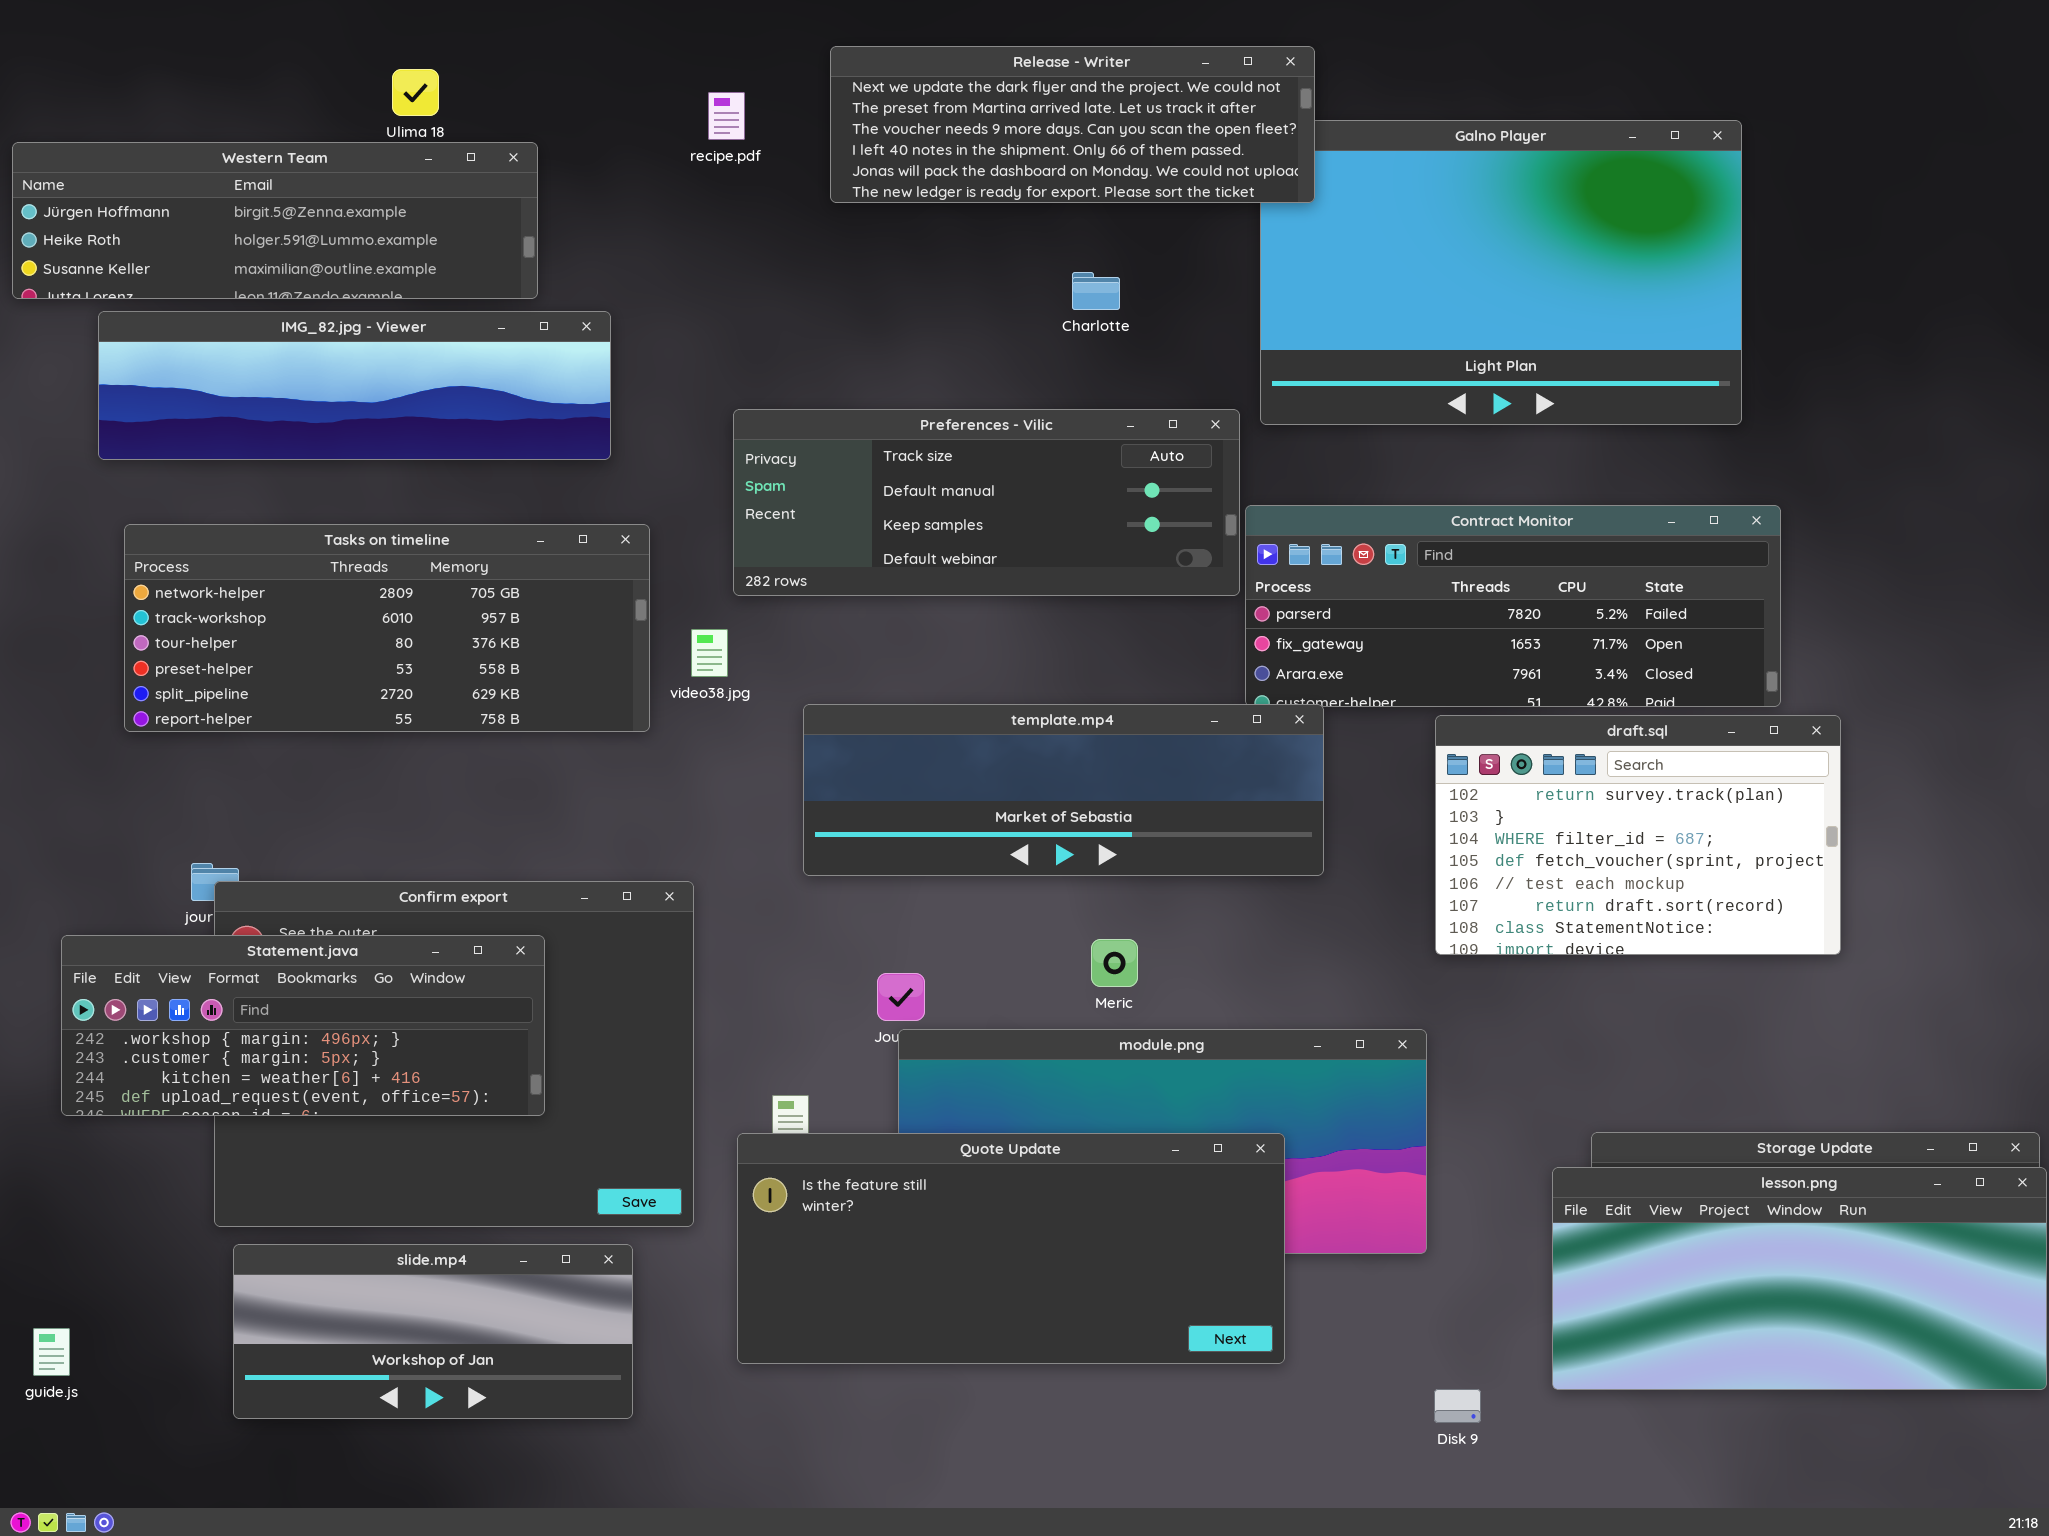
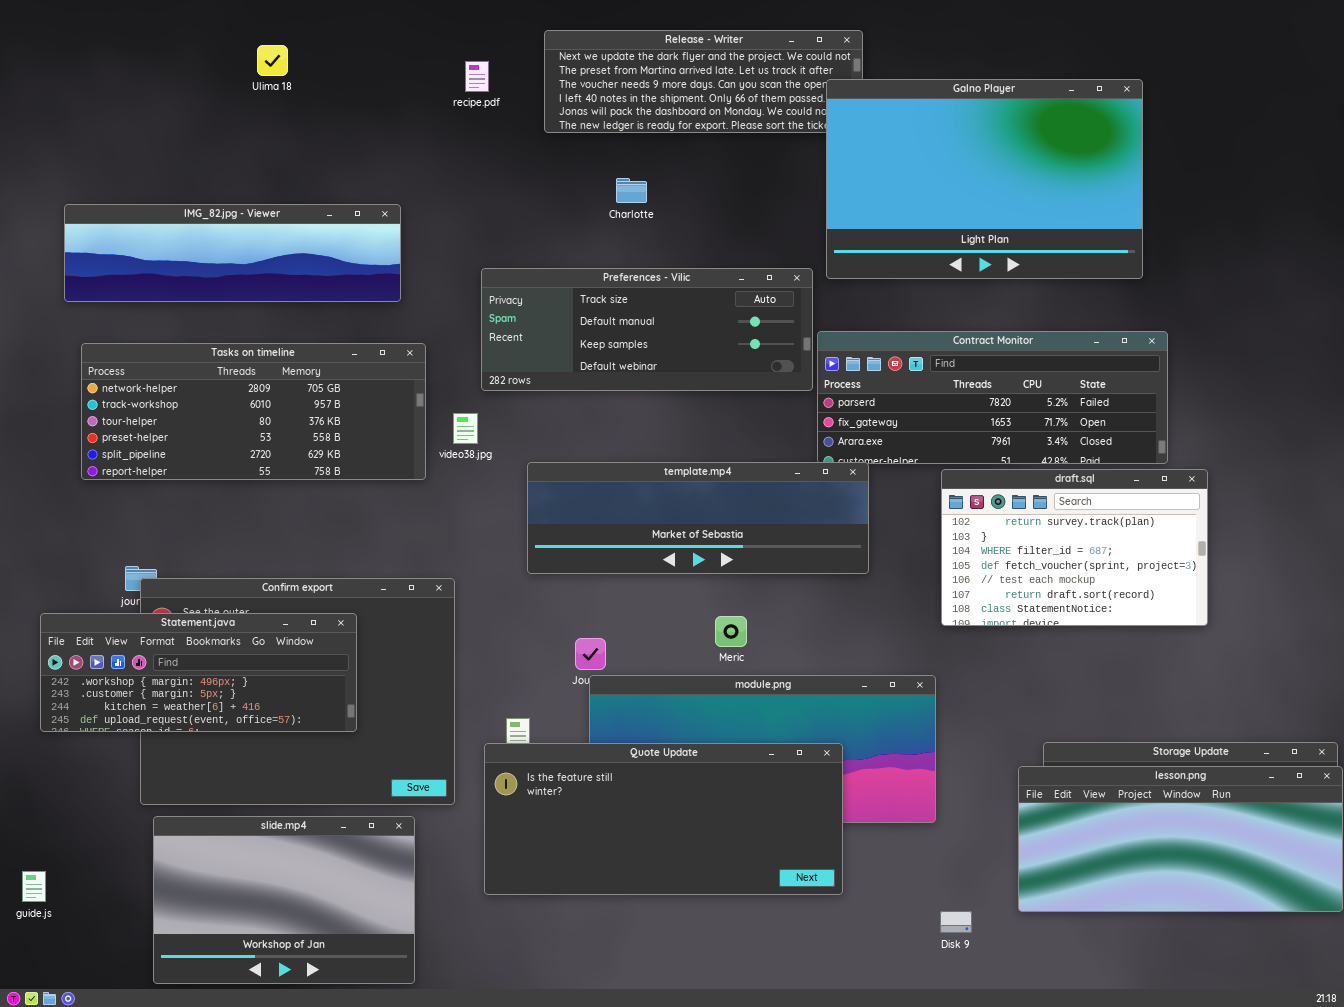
Galno Player: [1260,120,1742,425] -> [826,79,1143,279], raised
Western Team: [12,142,538,299] -> none, closed
Charlotte: [1072,272,1120,310] -> [616,178,647,203], moved
slide.mp4: [233,1244,633,1419] -> [153,816,415,984], resized

